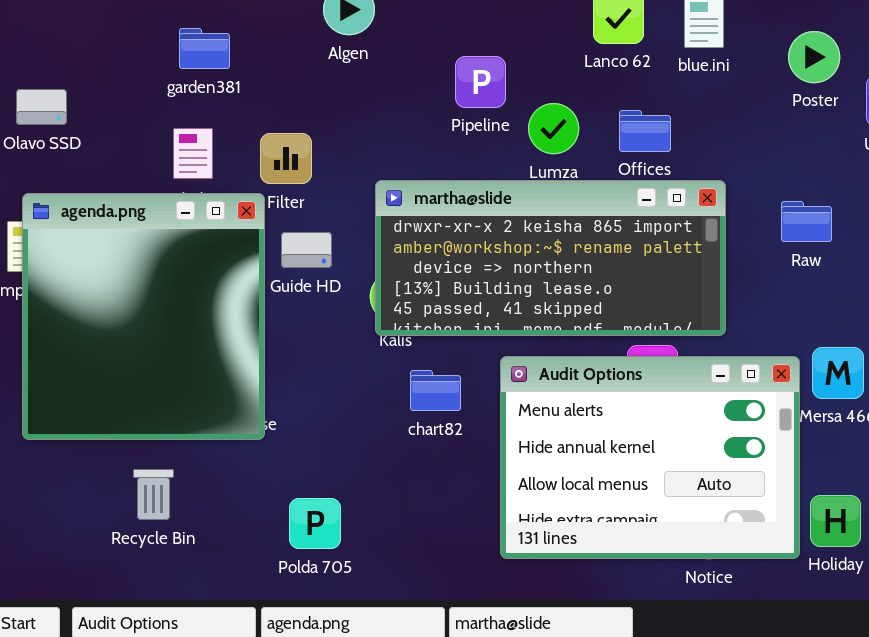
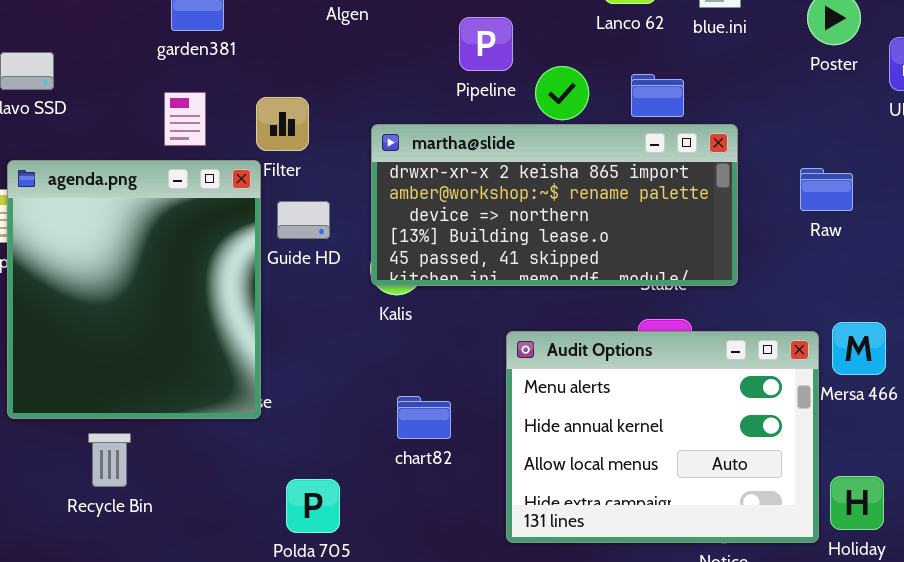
martha@slide: [375,180,726,336] -> [371,124,738,286], moved
chart82: [410,370,461,411] -> [397,396,451,439], moved
Recycle Bin: [133,469,174,520] -> [88,433,131,487], moved

